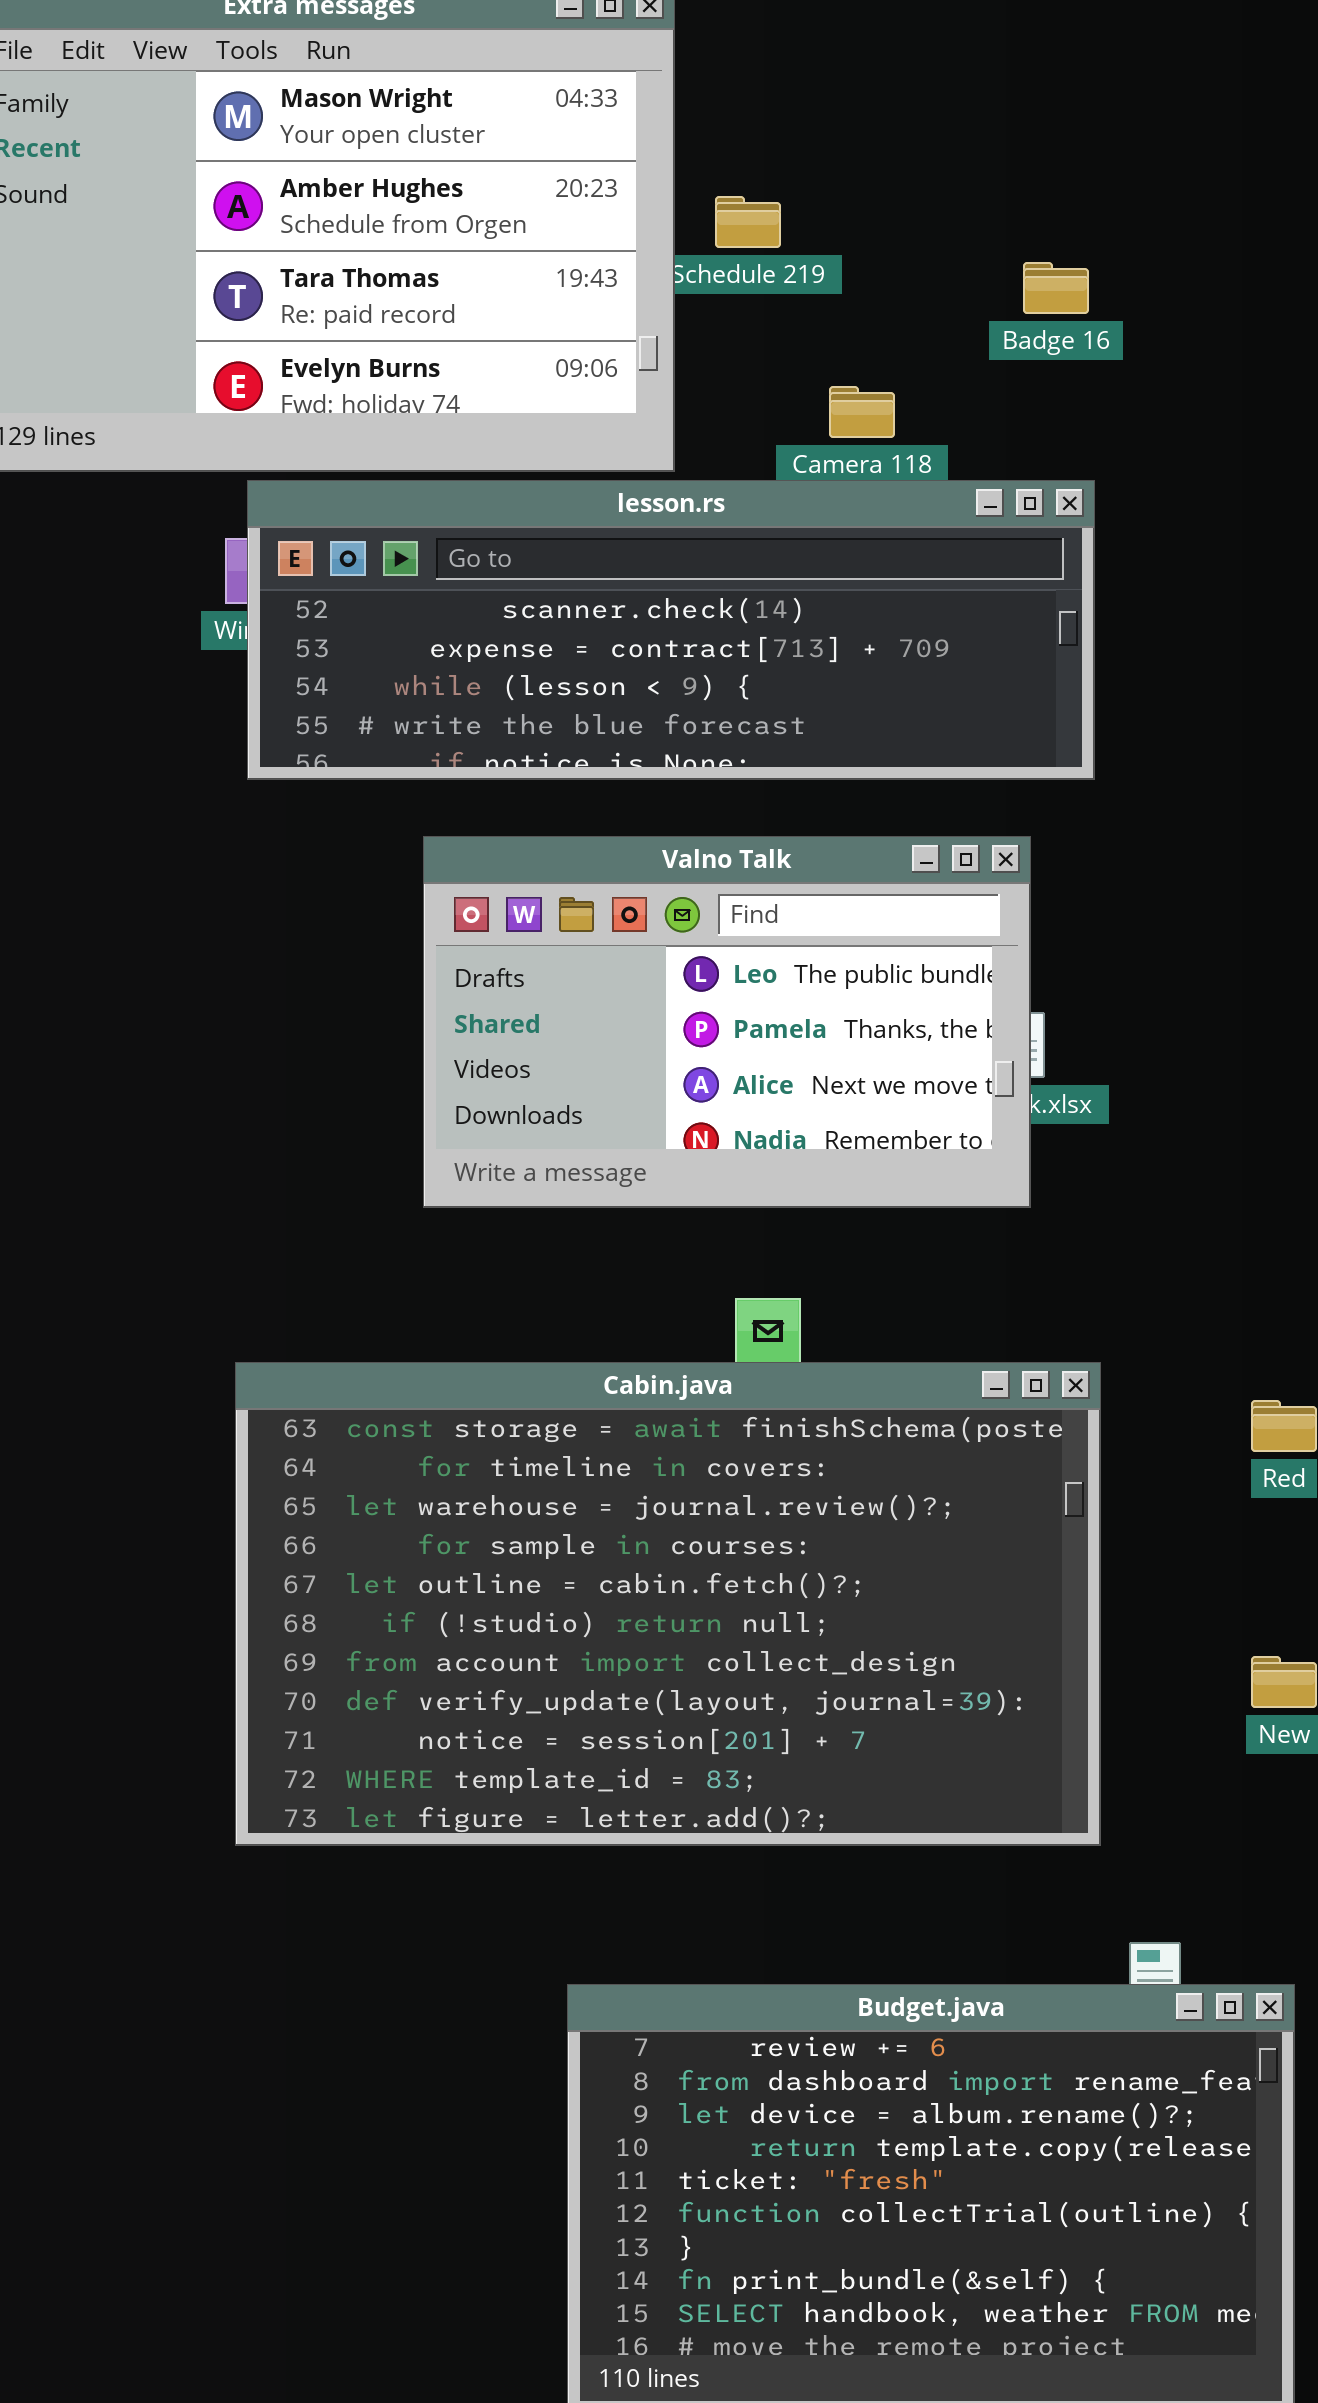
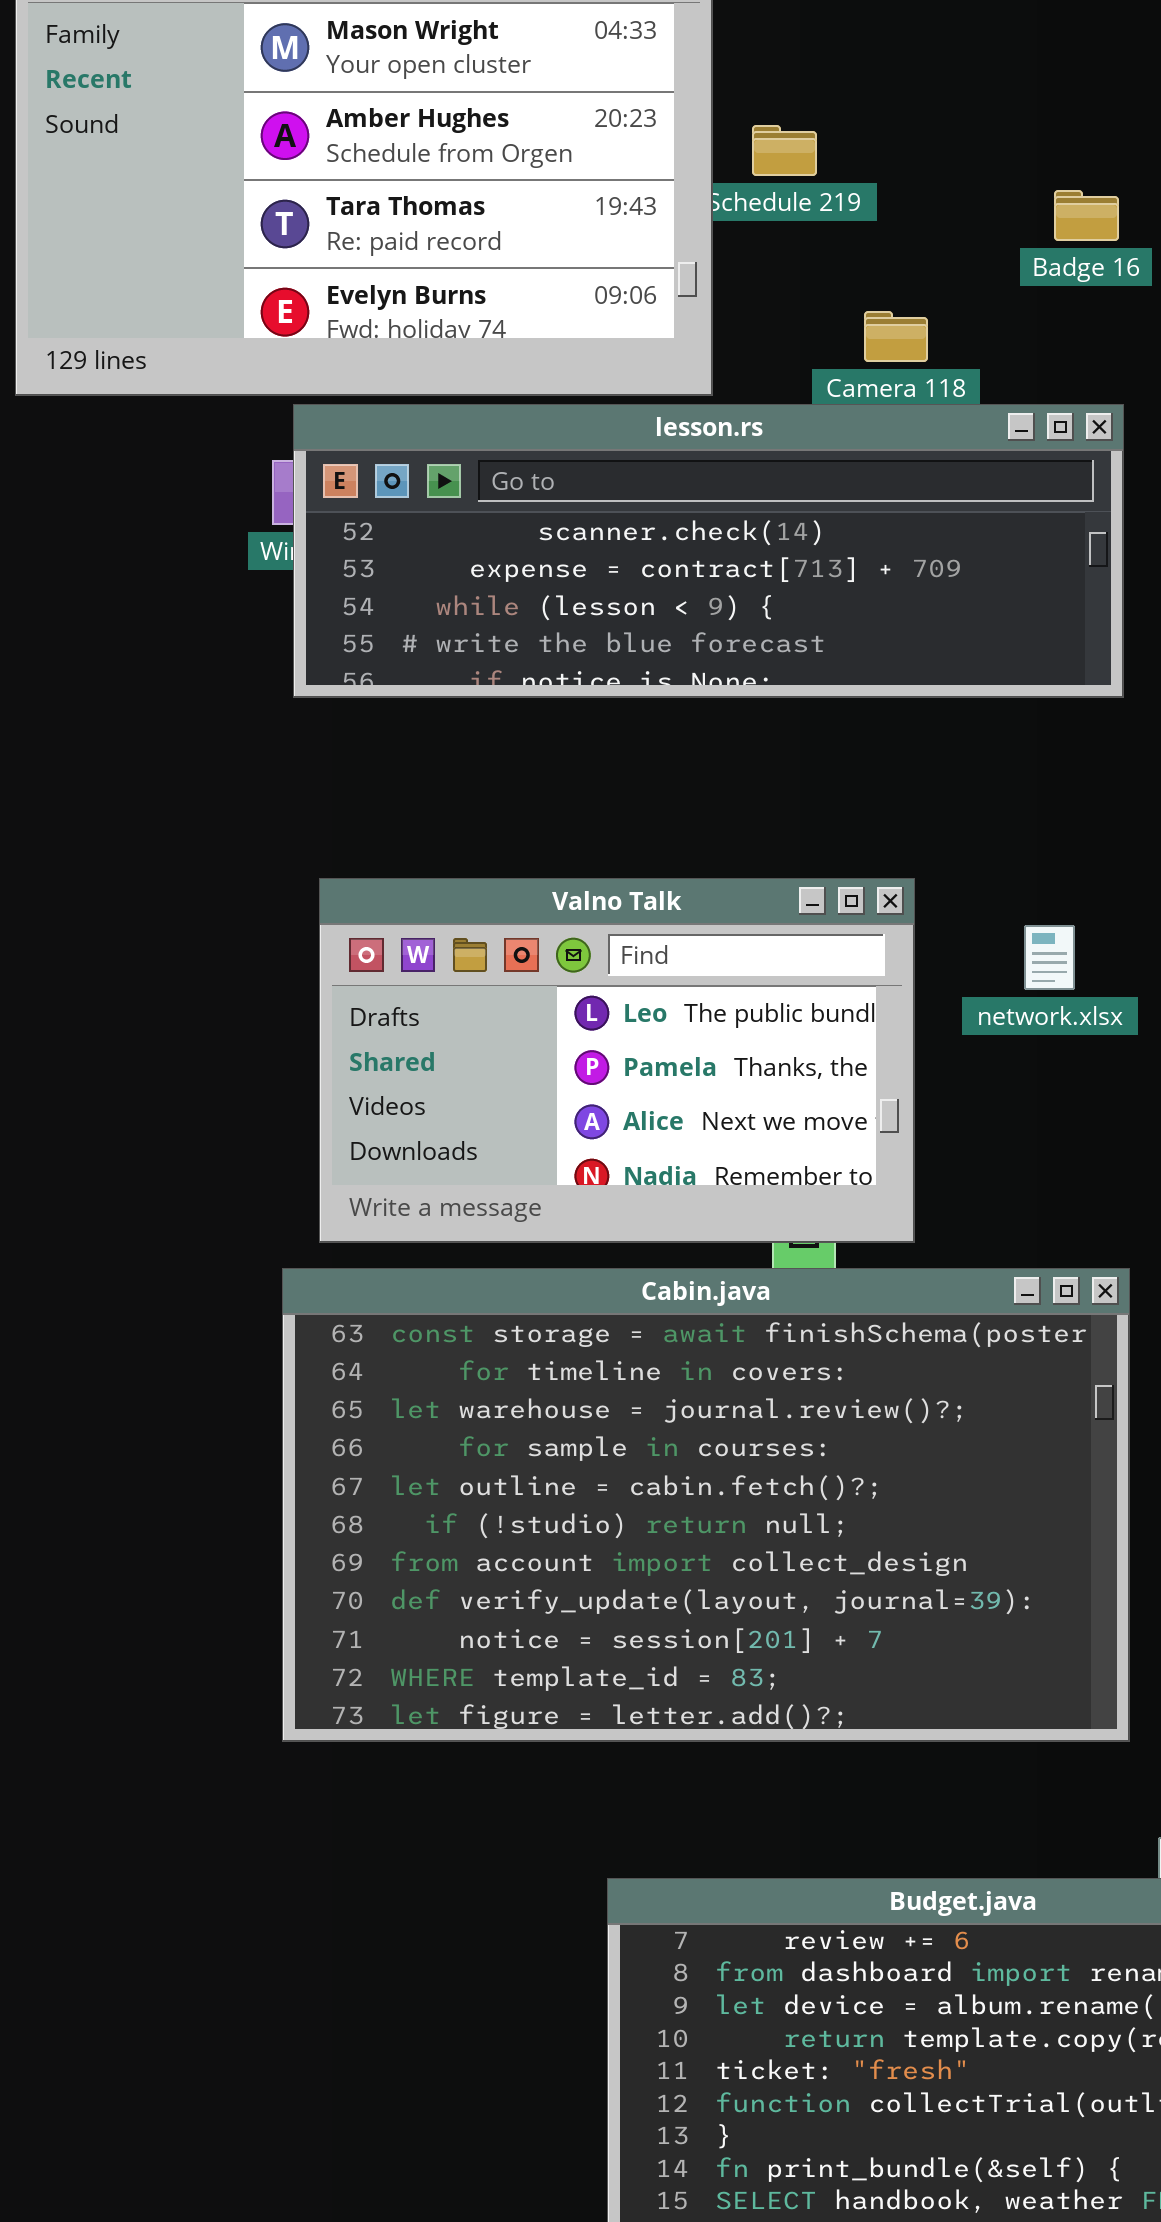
Valno Talk: [423,836,1031,1208] -> [319,878,915,1243], moved

